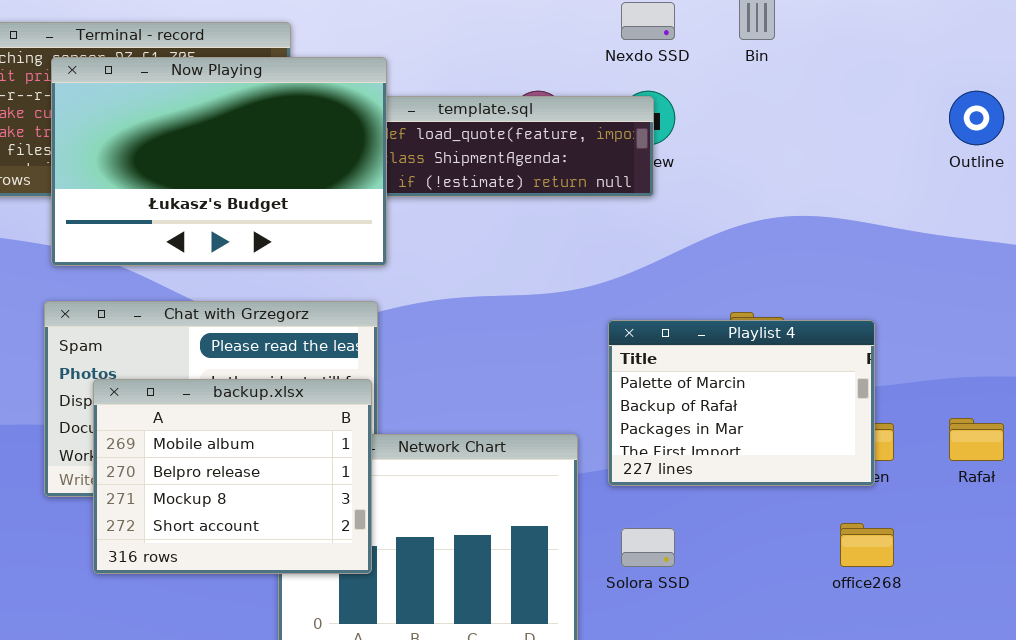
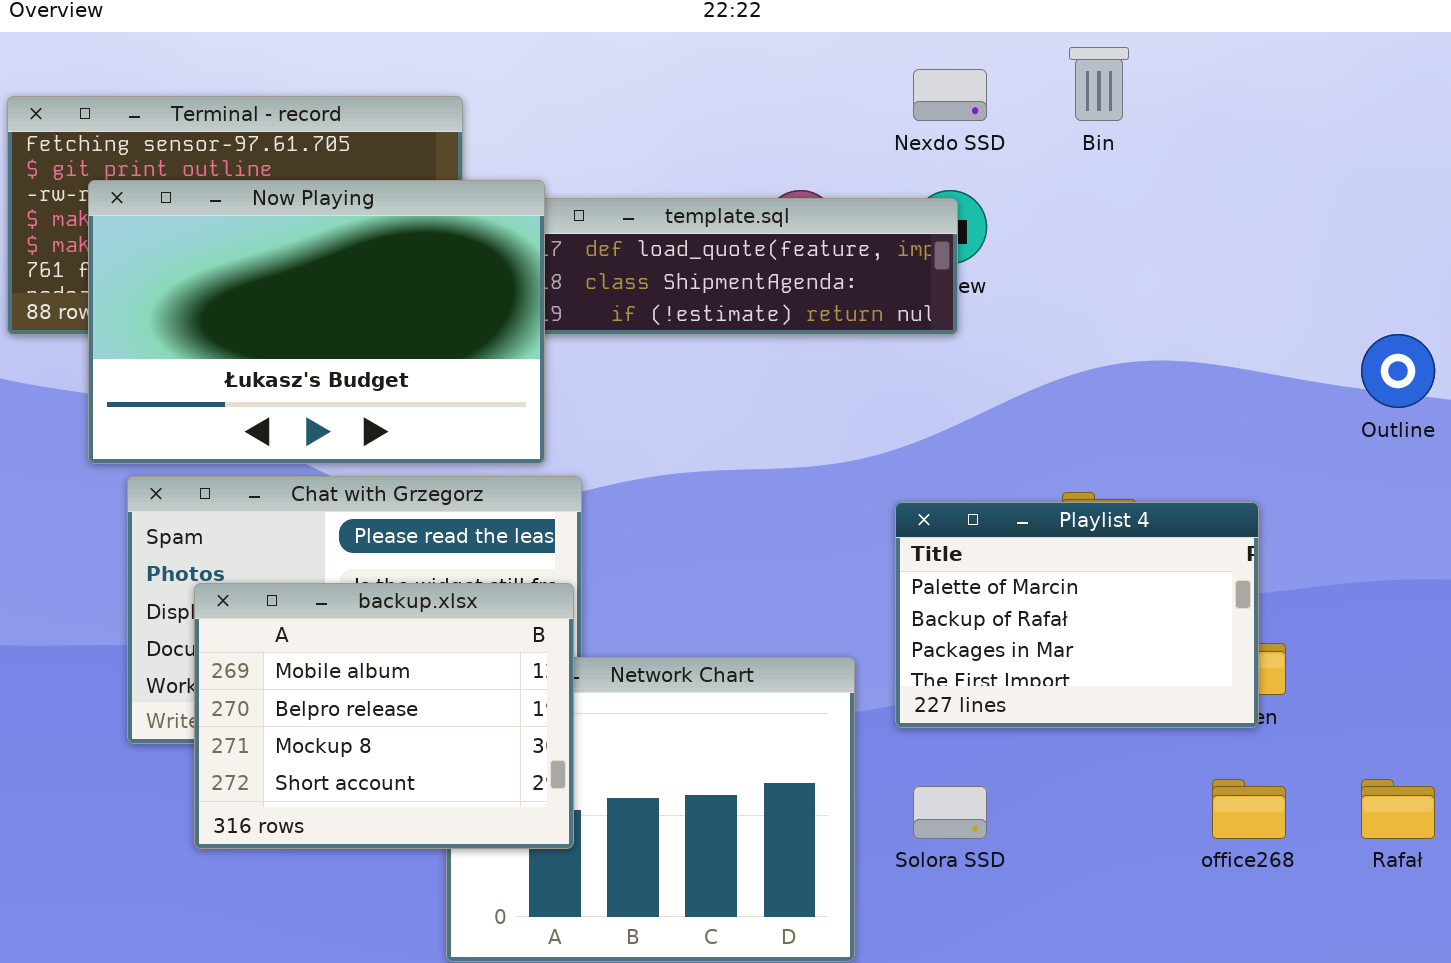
Now Playing: [51,57,387,266] -> [88,180,545,464], moved
Outline: [949,91,1004,145] -> [1361,334,1435,408], moved
Rafał: [949,418,1004,461] -> [1361,779,1435,839], moved

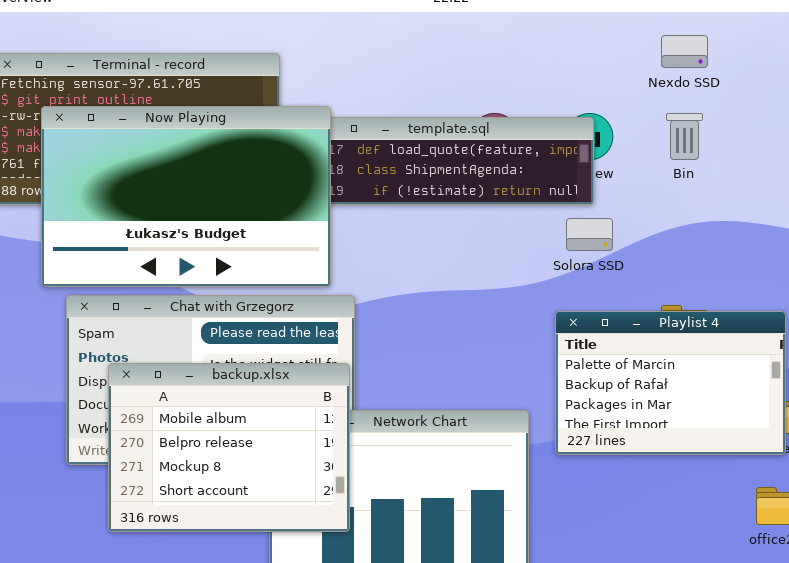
Bin: [1069,47,1129,121] -> [666,113,703,160], moved
Nexdo SSD: [913,69,987,121] -> [661,35,708,68], moved
Solora SSD: [913,786,987,839] -> [566,218,613,251], moved

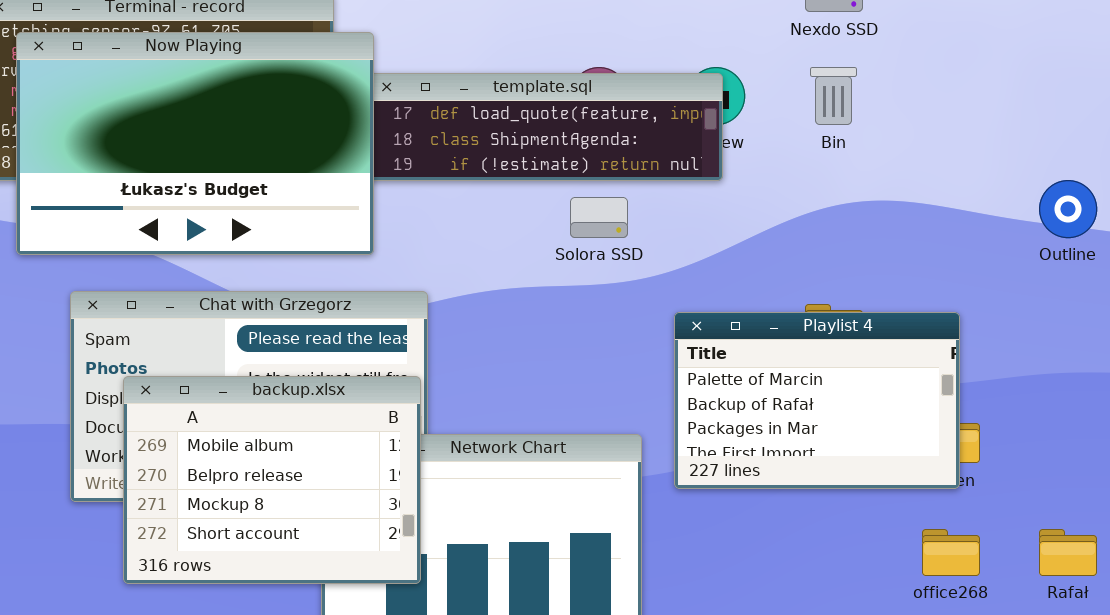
Now Playing: [41,106,331,287] -> [16,32,374,255], moved
Solora SSD: [566,218,613,251] -> [570,197,628,238], moved

